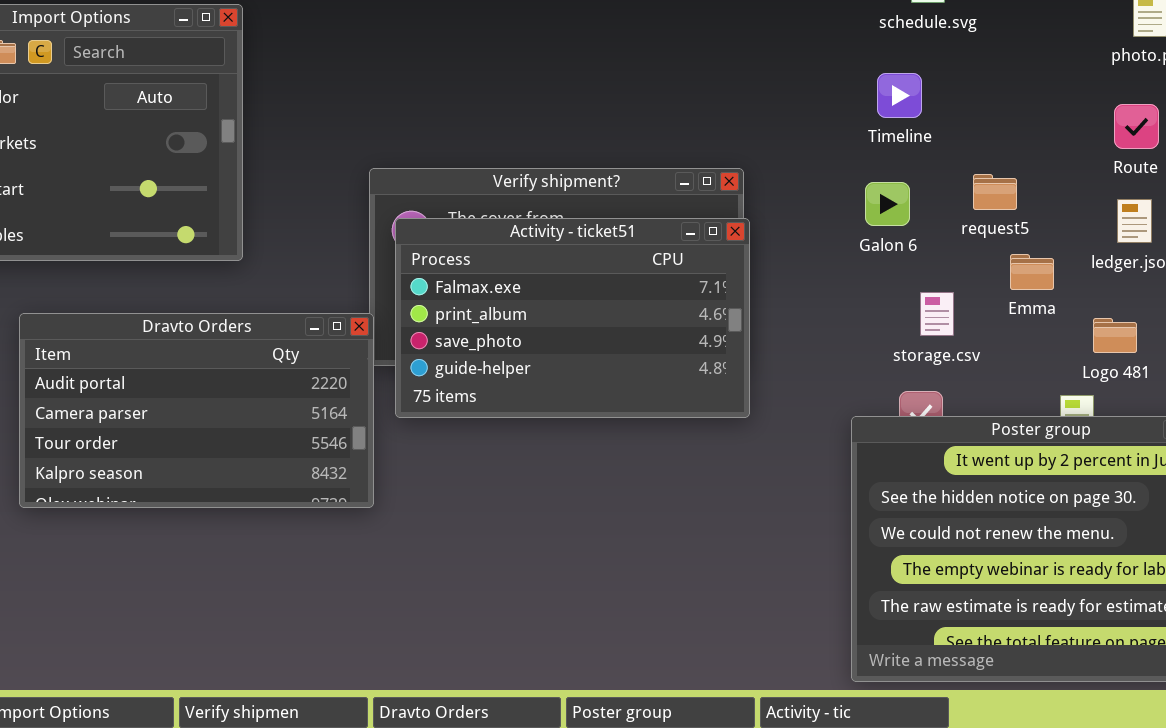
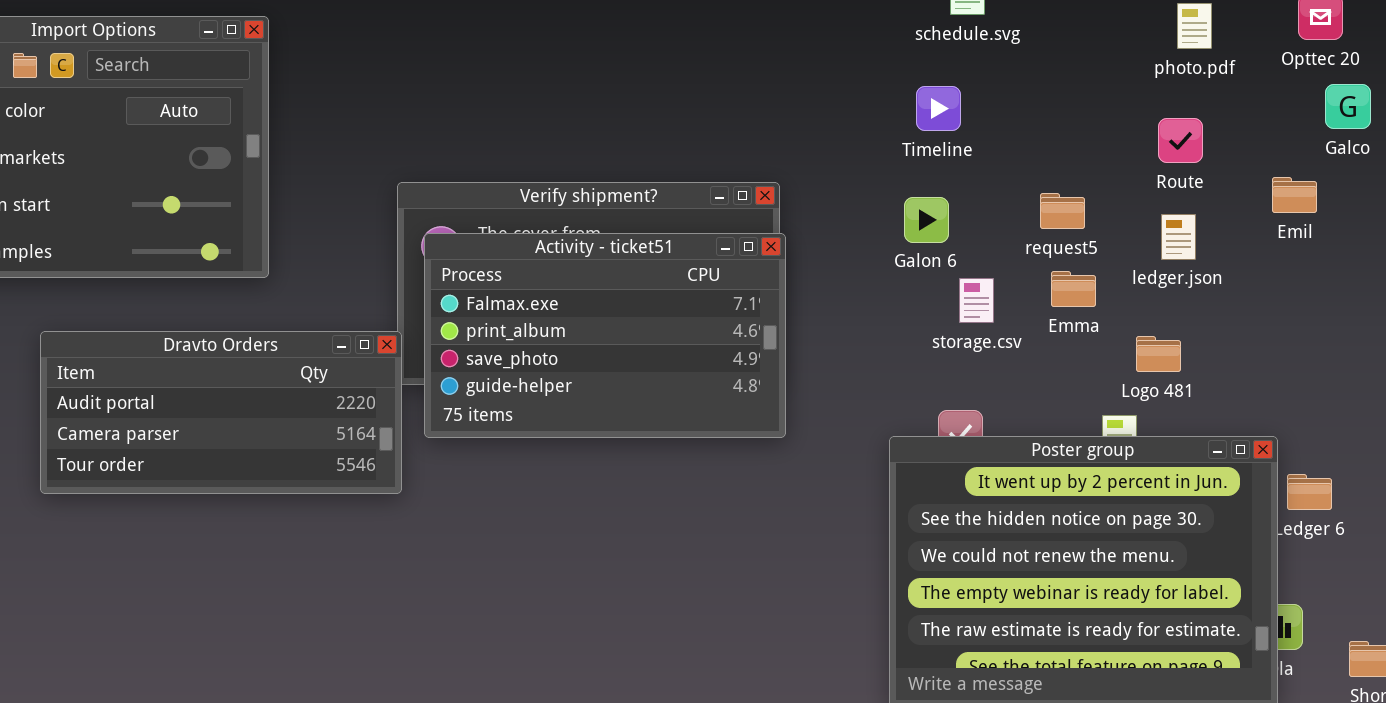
request5: [973,174,1017,210] -> [1040,193,1085,229], moved
storage.csv: [920,292,954,336] -> [959,278,994,323], moved
Dravto Orders: [19,313,374,508] -> [40,331,402,494], resized

